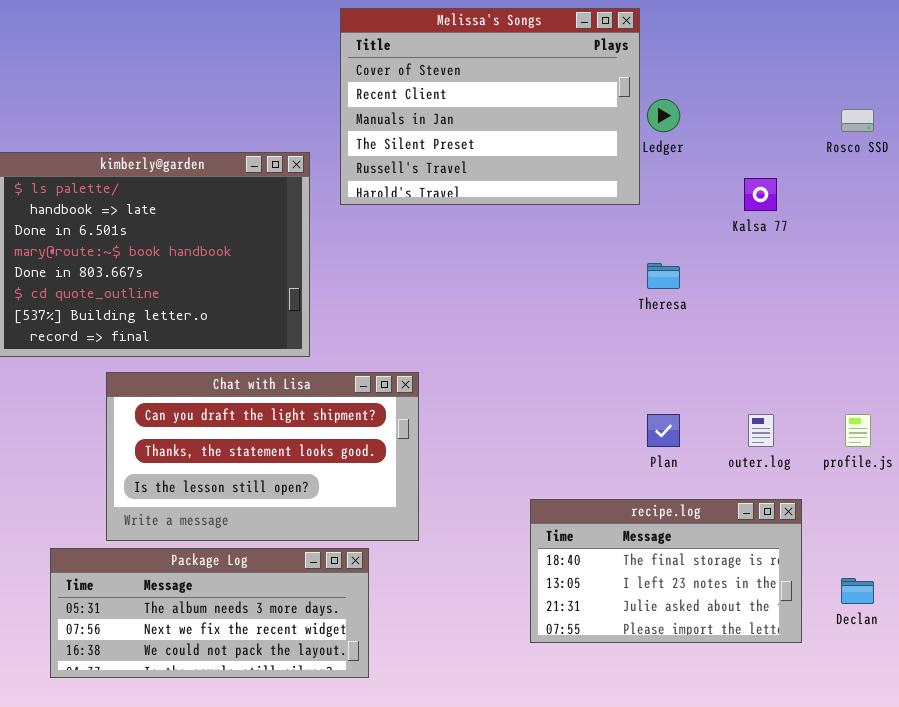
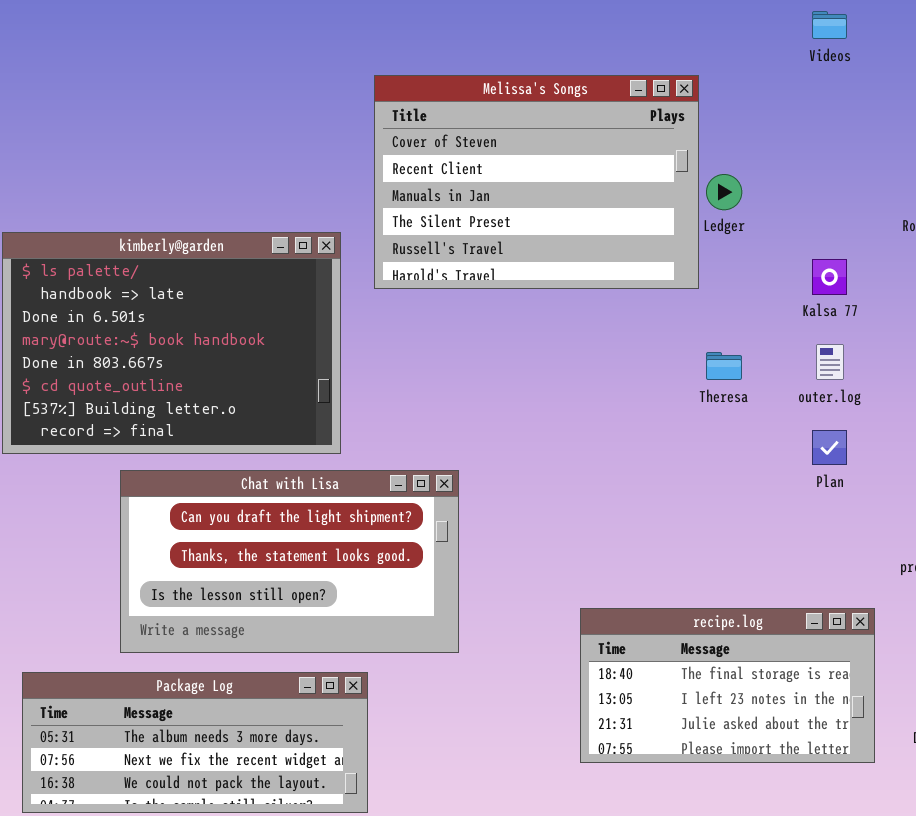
Plan: [647,414,680,447] -> [812,430,847,465], moved
outer.log: [748,414,774,447] -> [816,344,844,380], moved
Package Log: [50,548,369,678] -> [22,672,368,813], moved

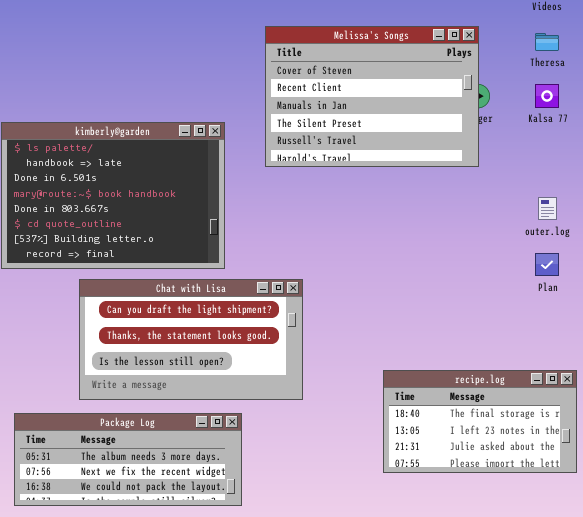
Melissa's Songs: [374,75,699,289] -> [265,26,479,167], moved
Kalsa 77: [812,259,847,295] -> [535,84,559,108], moved
Theresa: [706,352,742,380] -> [535,33,559,51], moved

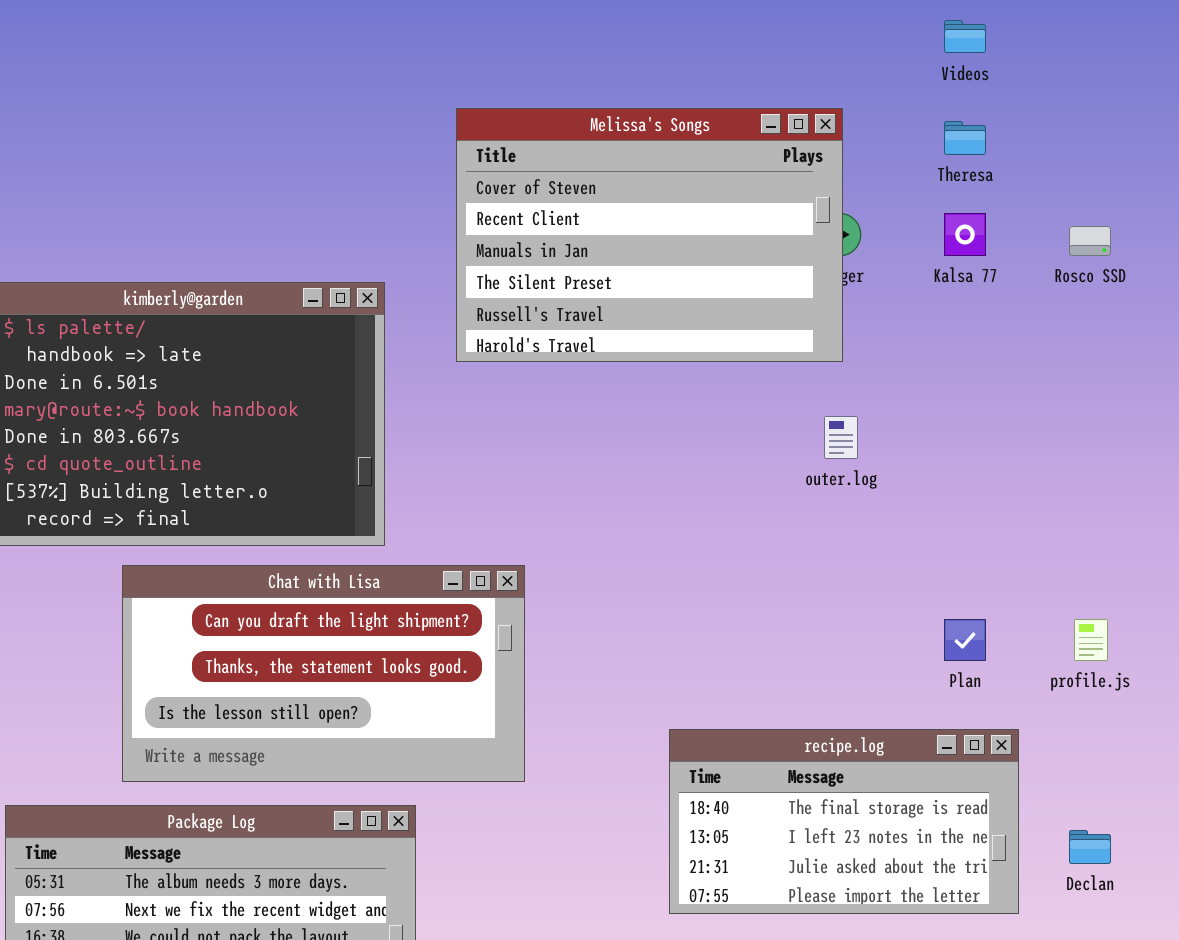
outer.log: [538,197,557,220] -> [824,416,858,459], moved
Plan: [535,253,559,276] -> [944,619,986,661], moved

